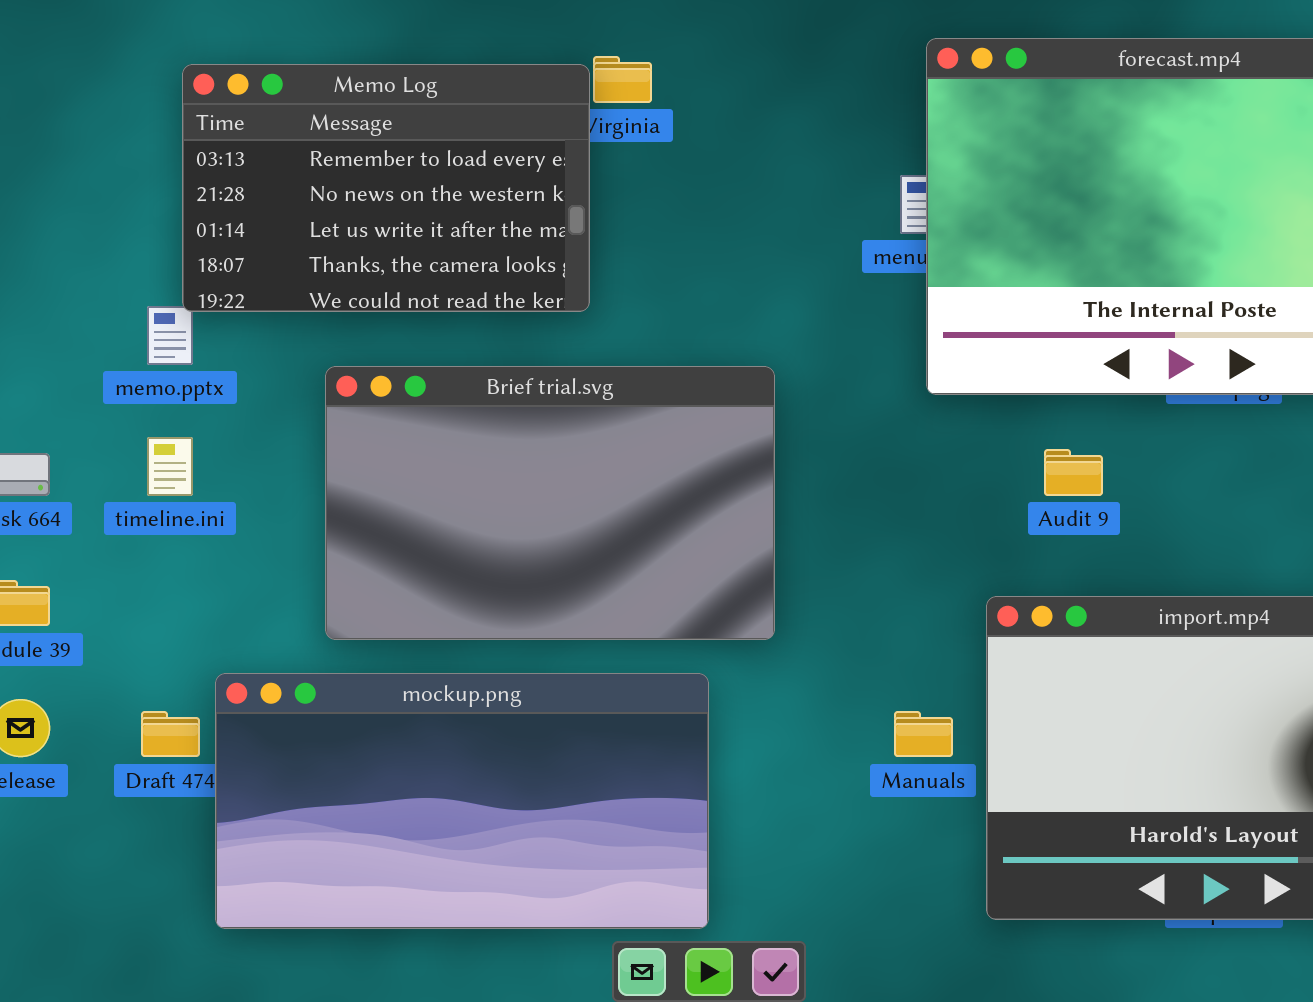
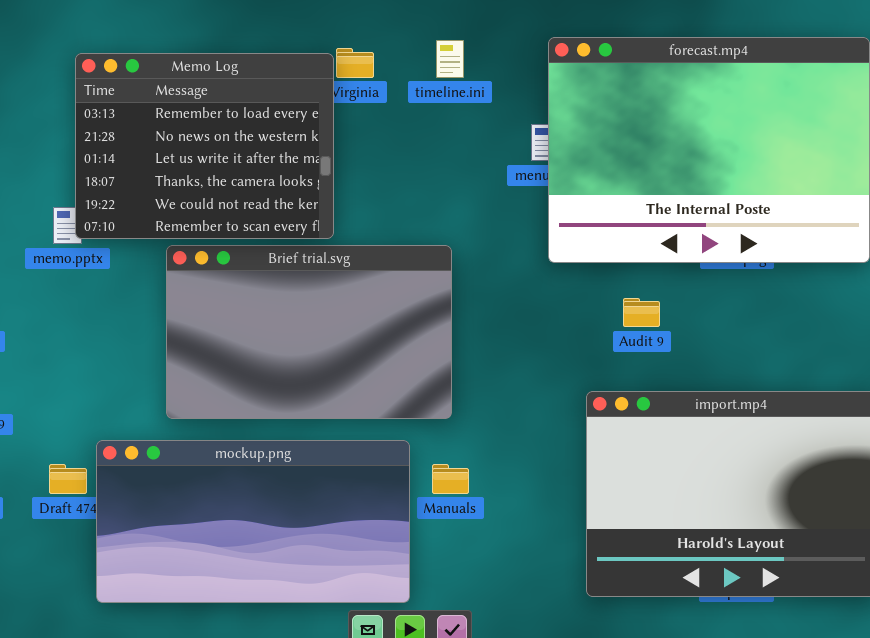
Memo Log: [182,64,590,312] -> [75,53,334,239], resized
timeline.ini: [147,437,193,496] -> [436,40,464,78], moved
Manuals: [894,711,953,757] -> [432,464,469,494], moved

